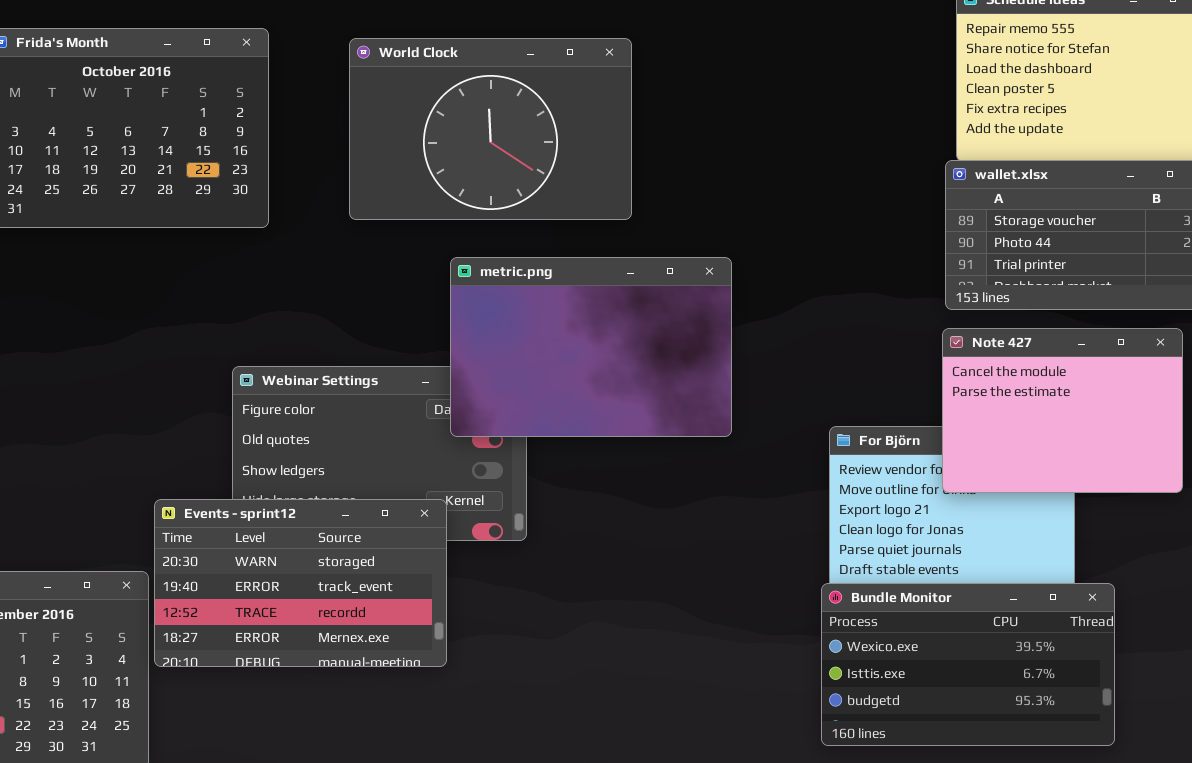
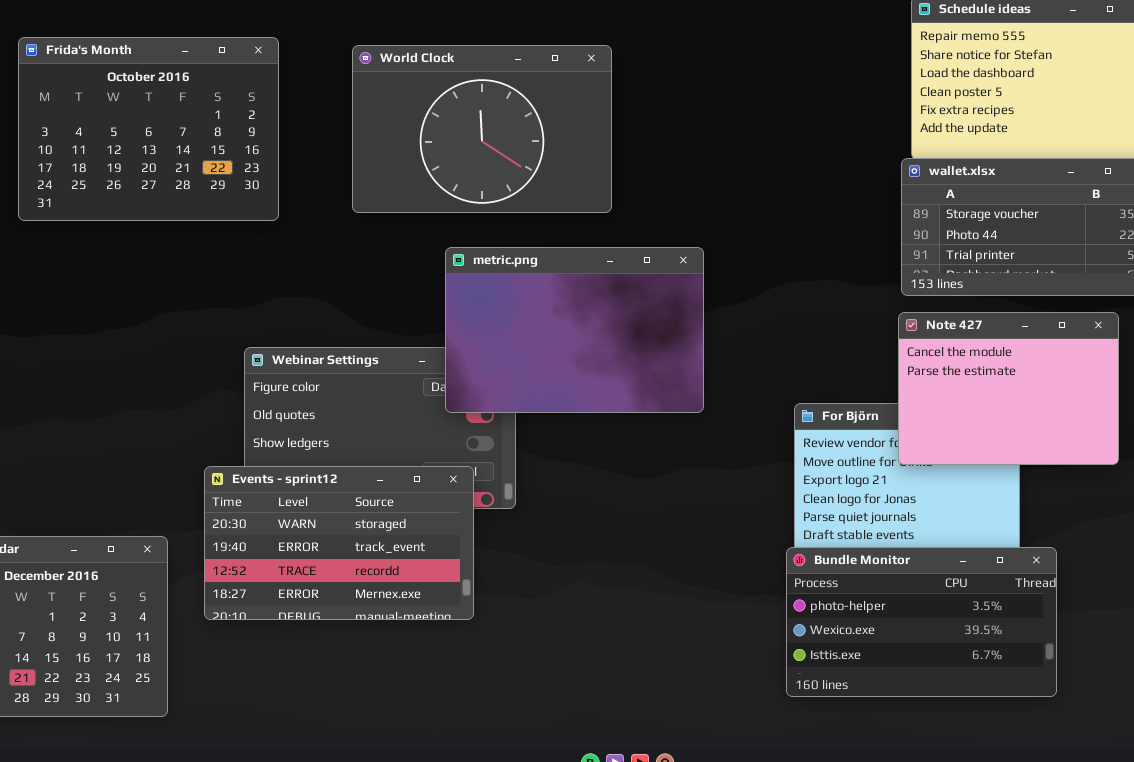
Events - sprint12: [154,499,447,667] -> [204,466,474,620], moved
Bundle Monitor: [821,583,1115,746] -> [786,547,1057,697], scrolled up 1 row

